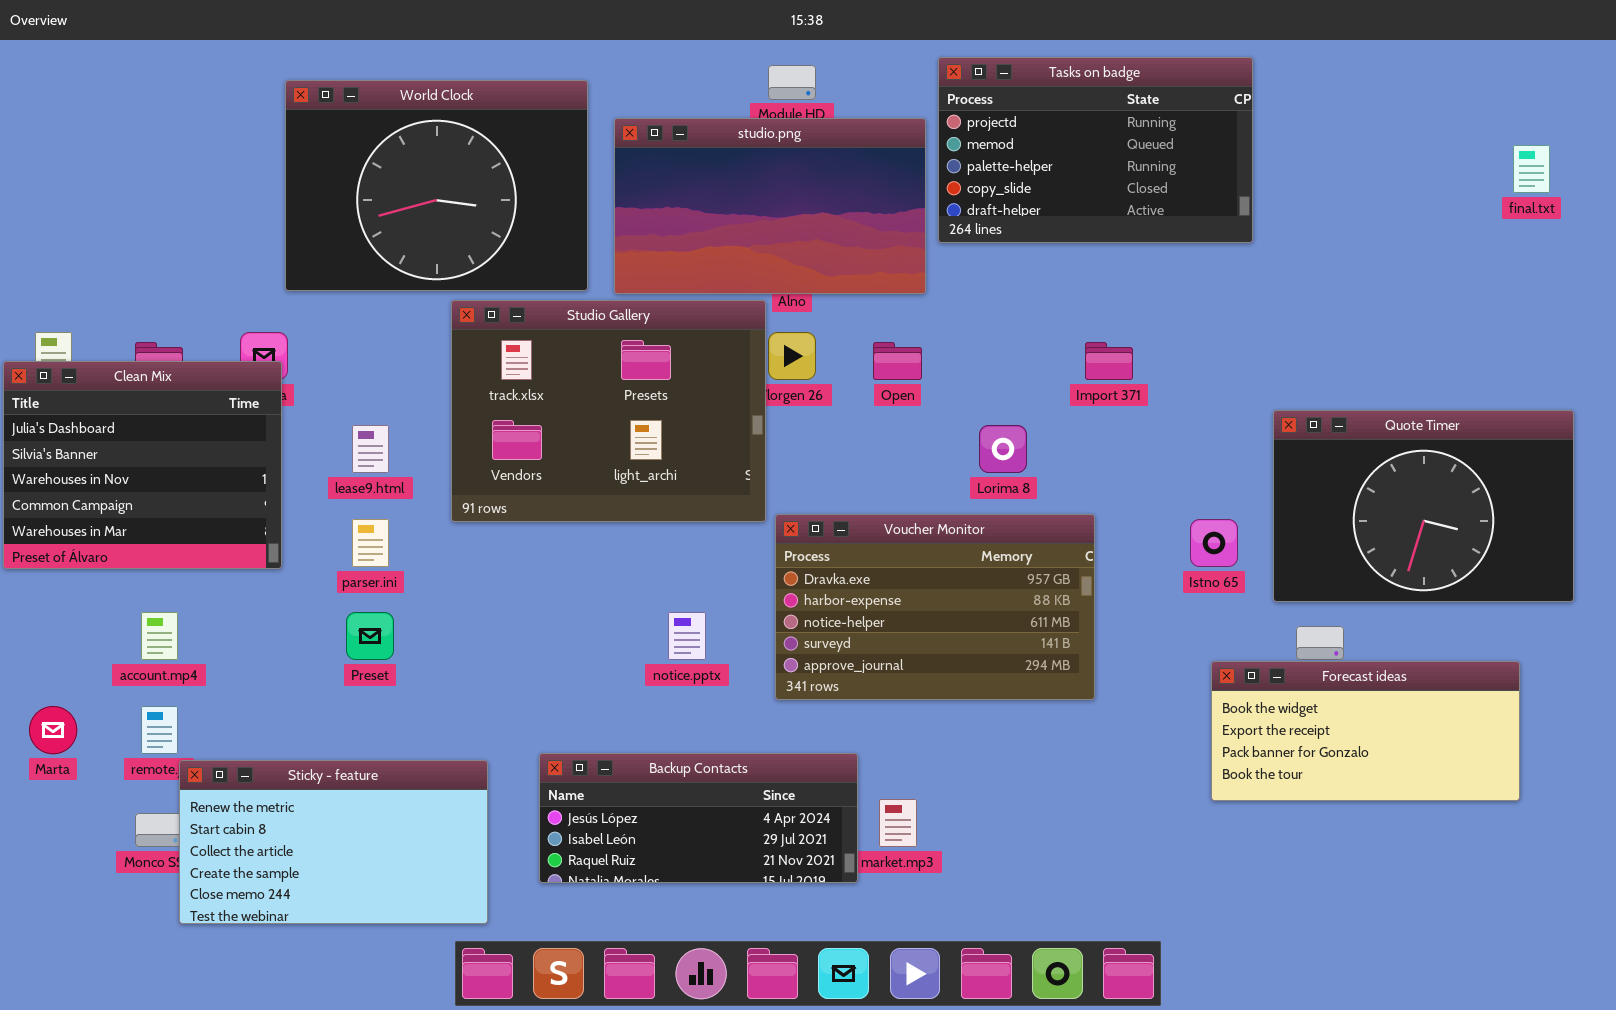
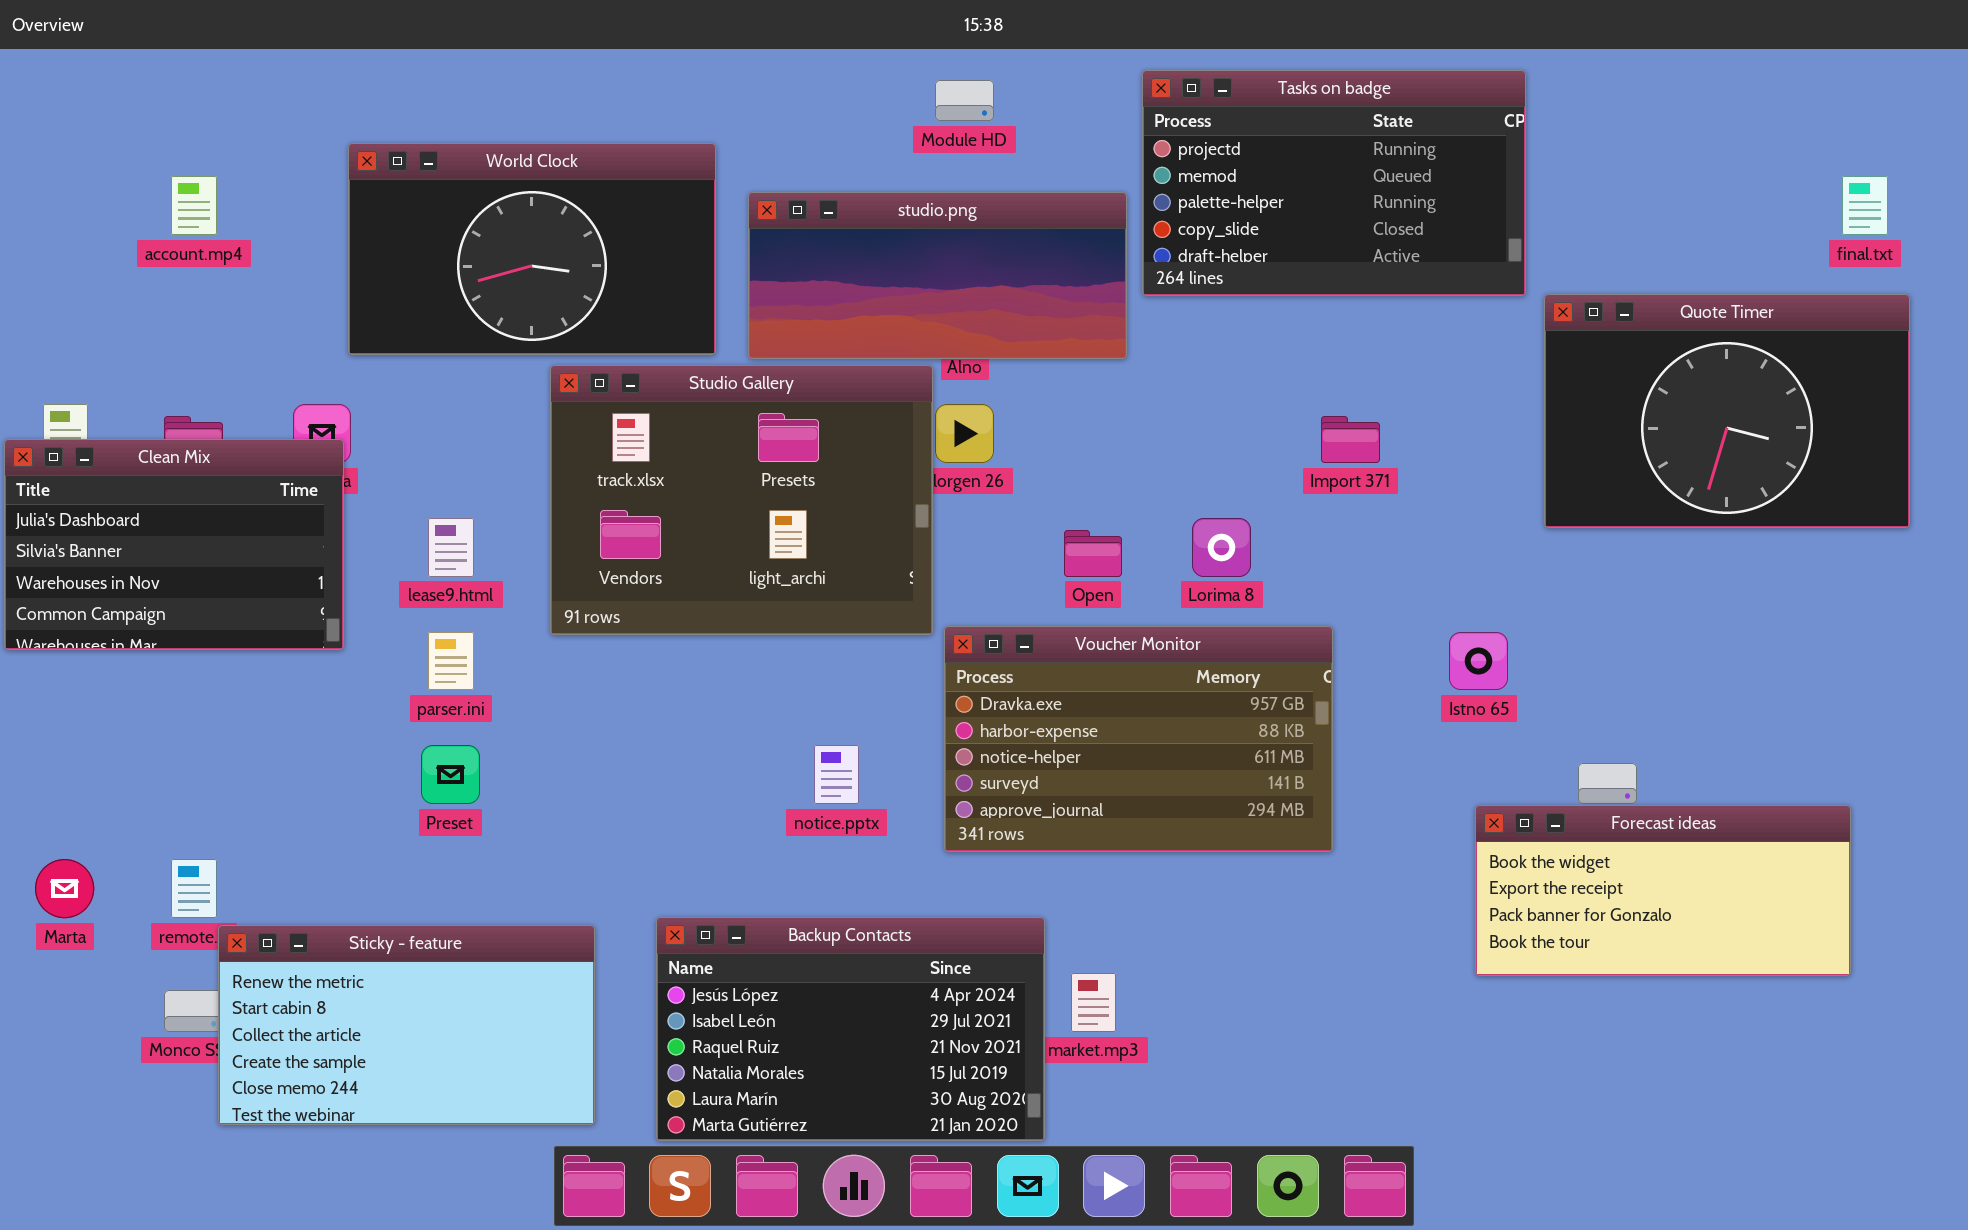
World Clock: [285,80,588,291] -> [348,143,716,355], resized
studio.png: [614,118,926,294] -> [748,192,1127,359], resized
Open: [873,342,922,380] -> [1064,530,1122,577], moved
Clean Mix: [3,361,282,569] -> [4,439,344,650], resized
Quote Timer: [1273,410,1574,602] -> [1544,294,1910,528], moved
account.mp4: [141,612,178,660] -> [171,176,217,235], moved
Backup Contacts: [539,753,858,883] -> [656,917,1045,1141], resized

